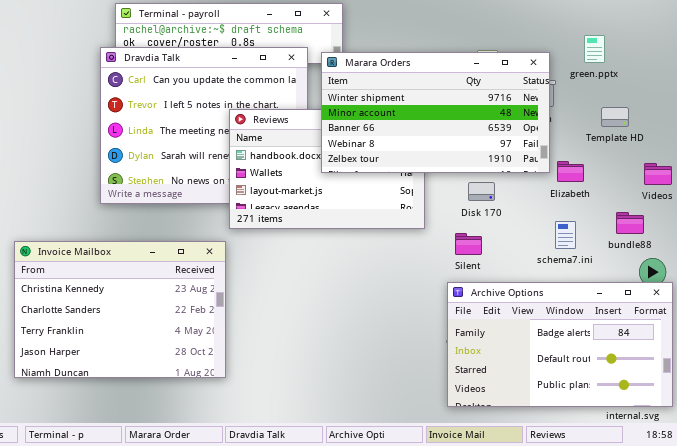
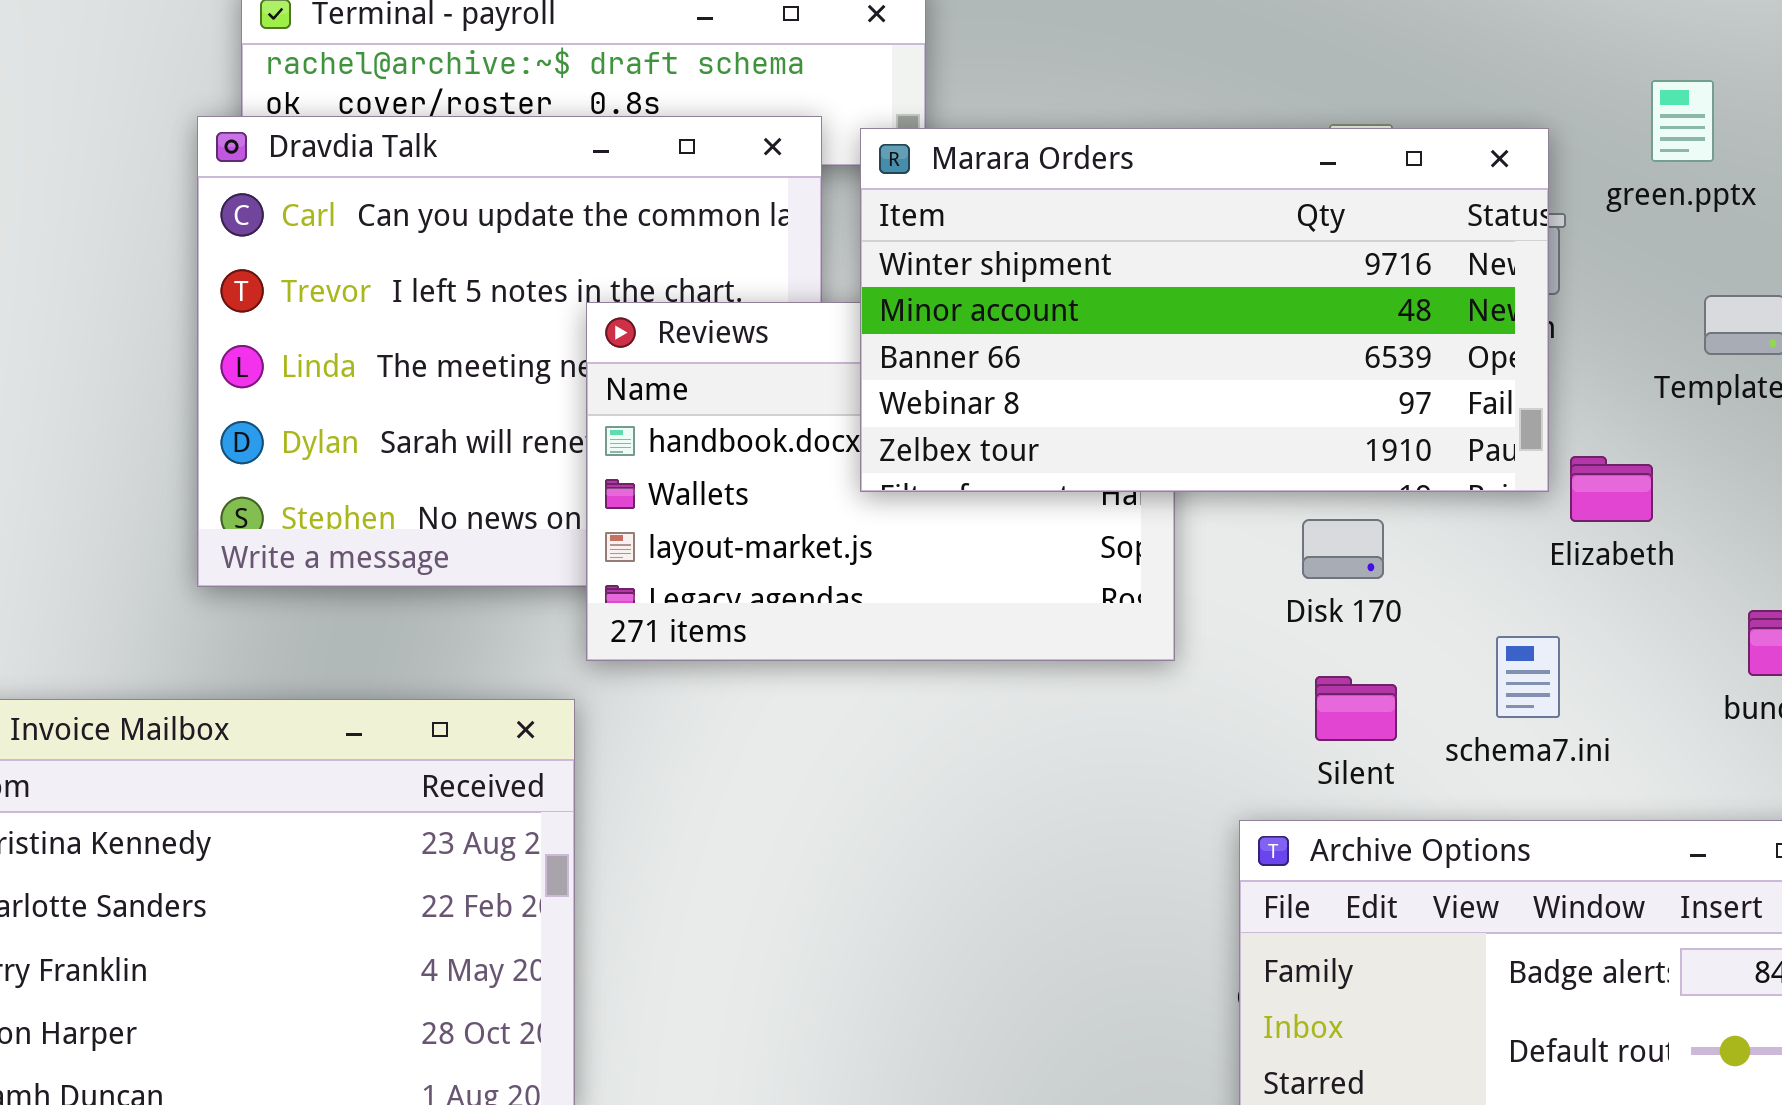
schema7.ini: [555,221,576,249] -> [1496,636,1560,718], moved
Silent: [455,233,482,255] -> [1315,676,1397,741], moved

